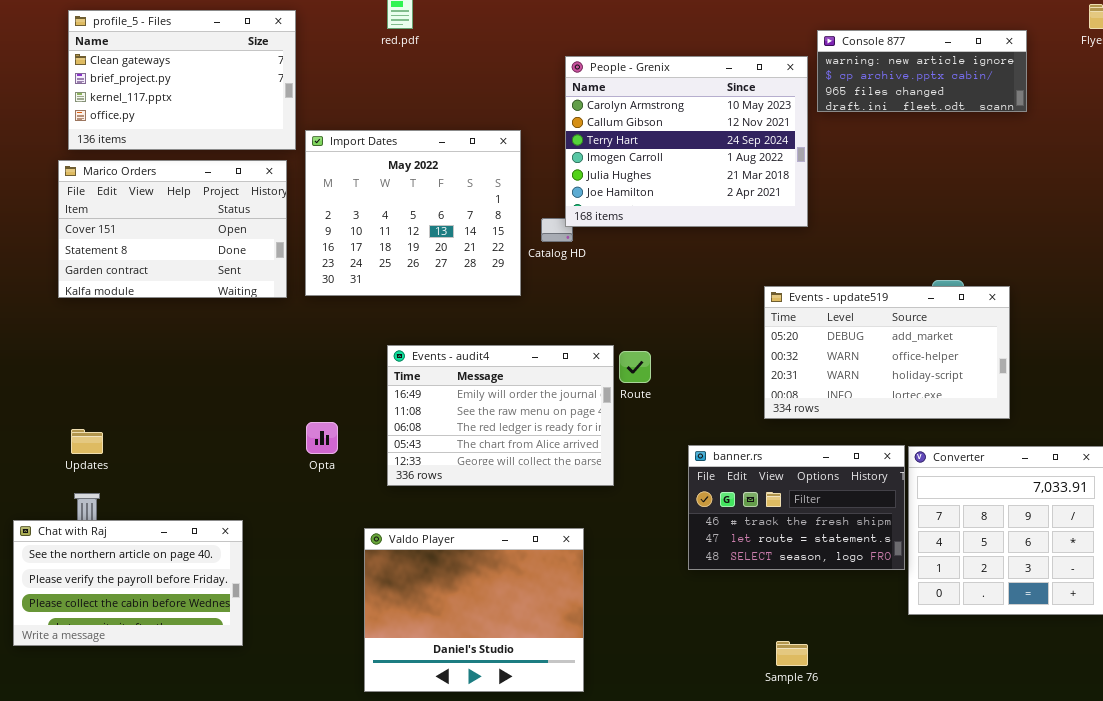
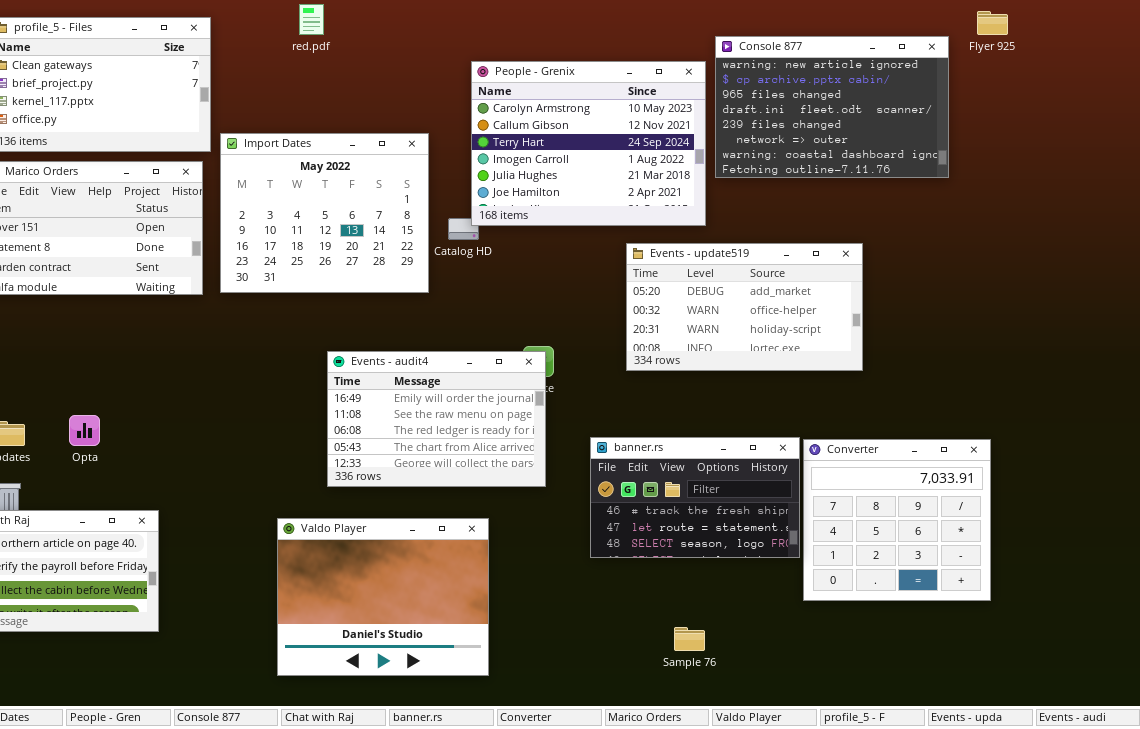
Console 877: [817,30,1027,112] -> [715,36,949,178], resized
Events - update519: [764,286,1010,419] -> [626,243,863,371], moved
Events - audit4: [387,345,614,486] -> [327,351,546,487], moved
Opta: [306,422,338,454] -> [69,415,100,446], moved

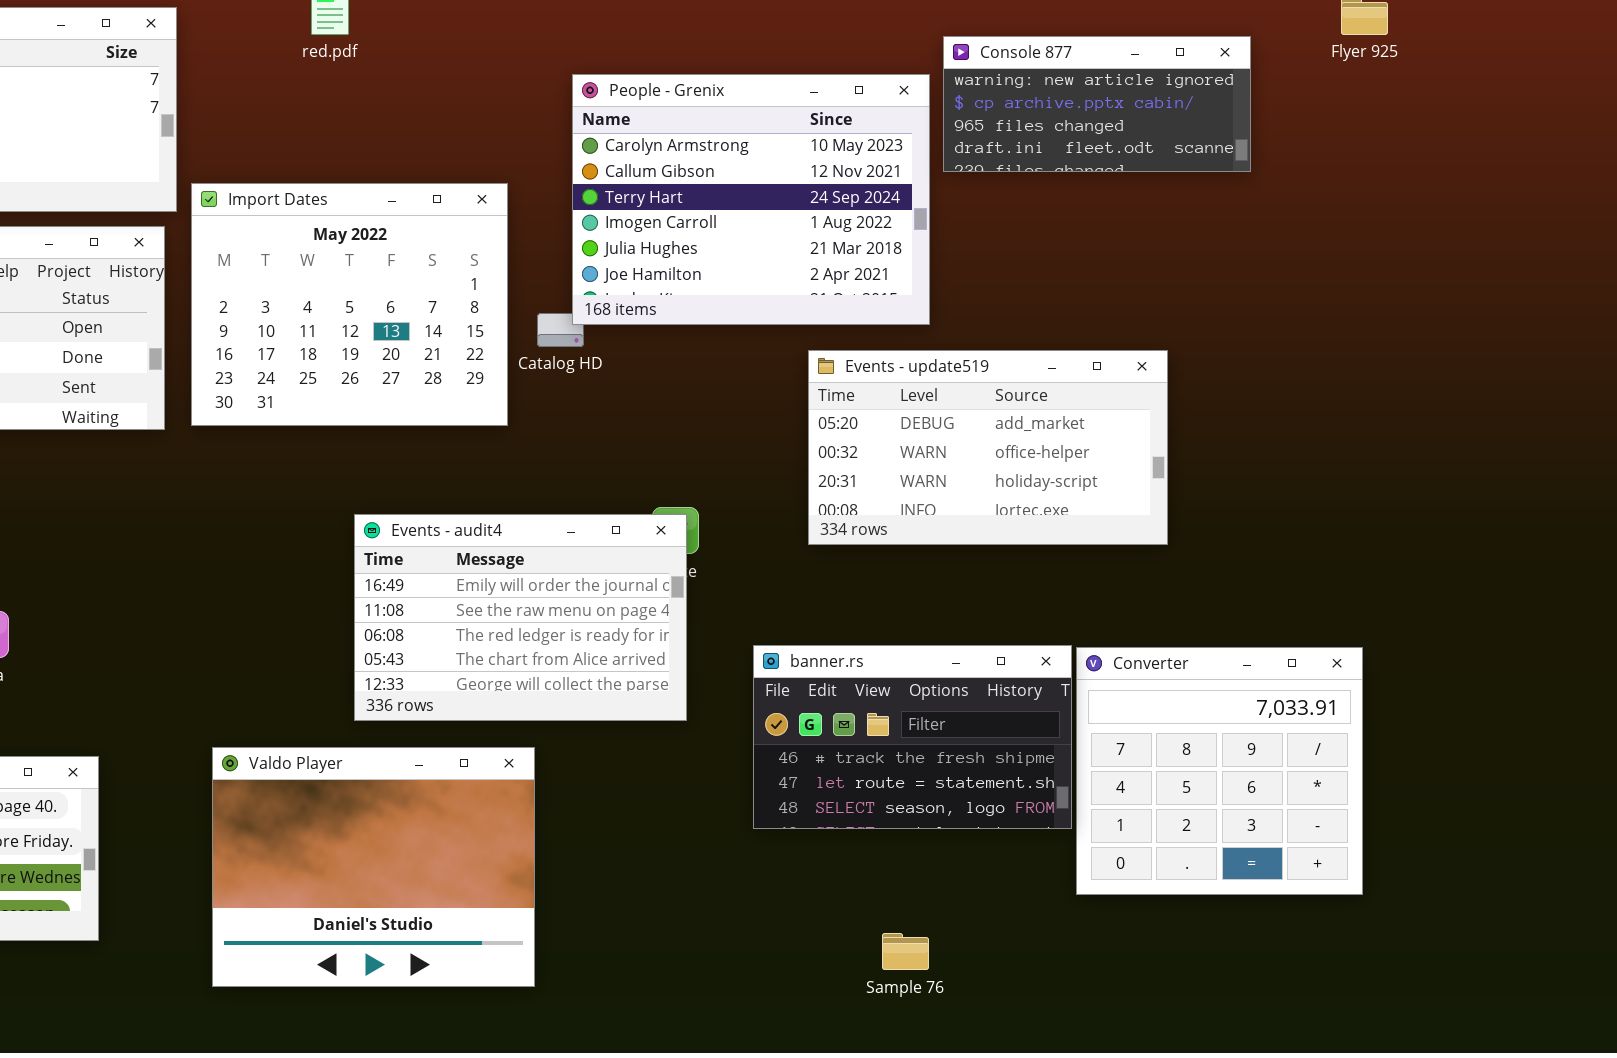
Console 877: [715,36,949,178] -> [943,36,1251,172], resized
Valdo Player: [277,518,489,676] -> [212,747,535,987], moved

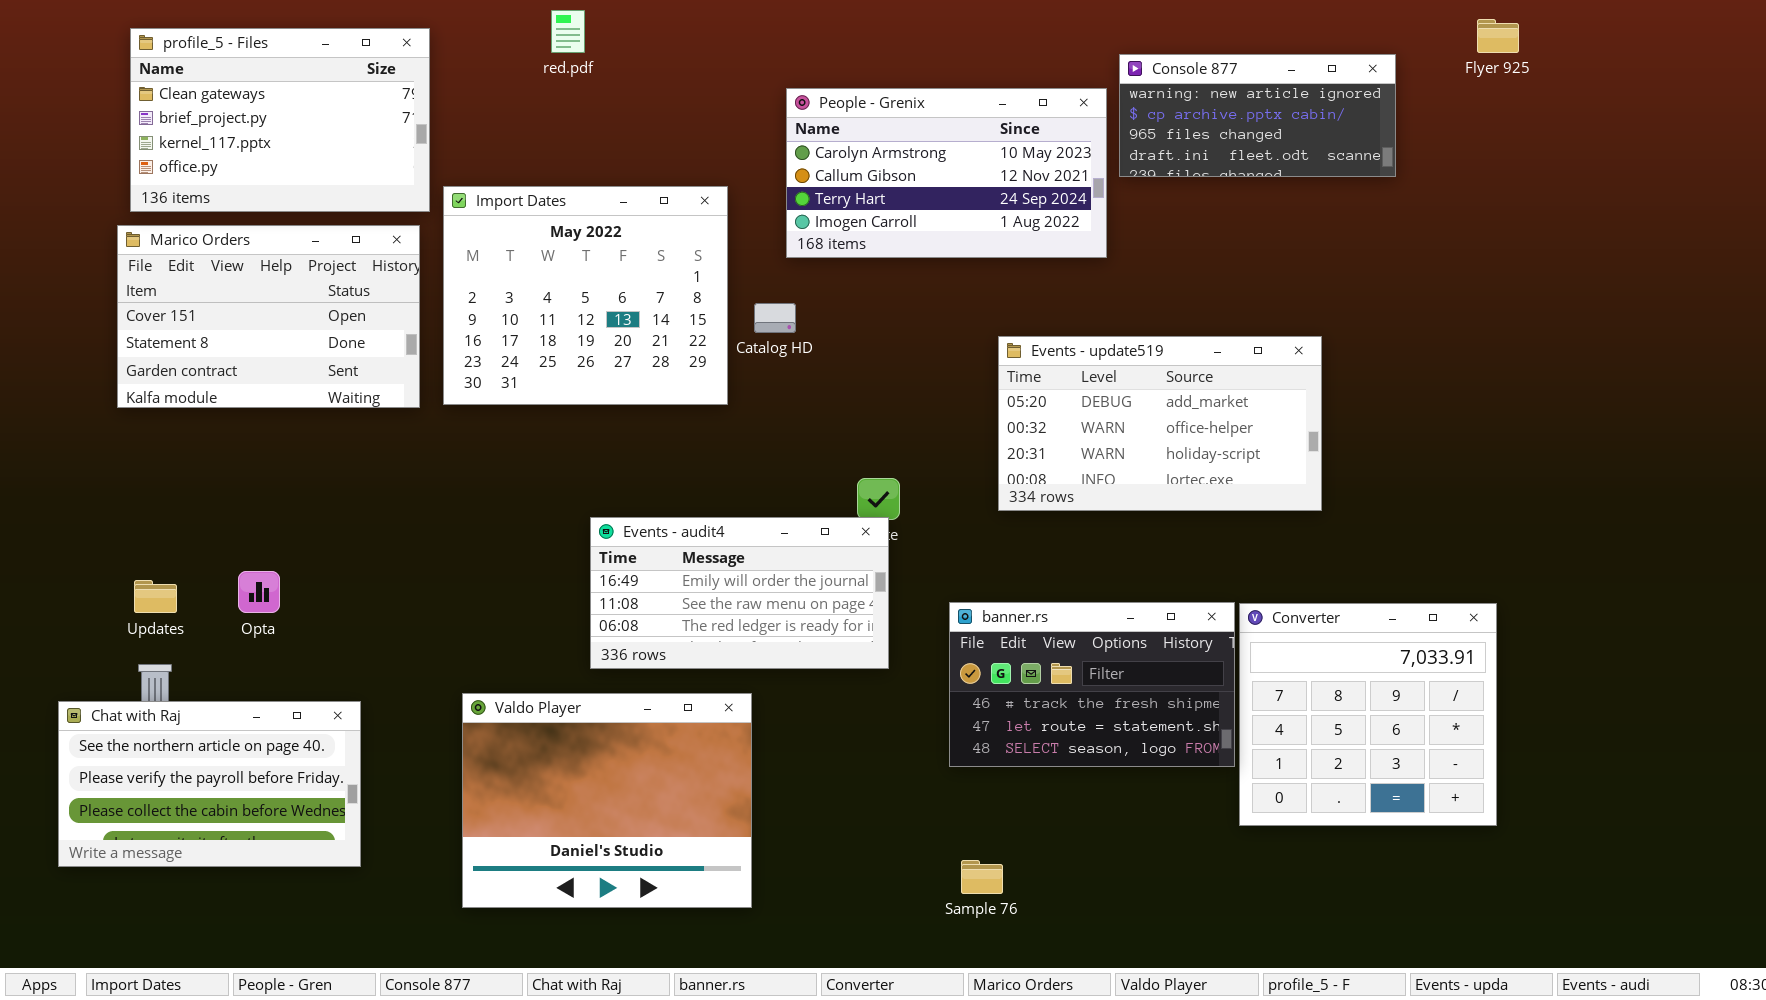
People - Grenix: [572,74,930,325] -> [786,88,1107,258], resized
Events - audit4: [354,514,687,721] -> [590,517,889,669], resized
Sample 76: [882,933,929,970] -> [961,860,1003,894], moved

